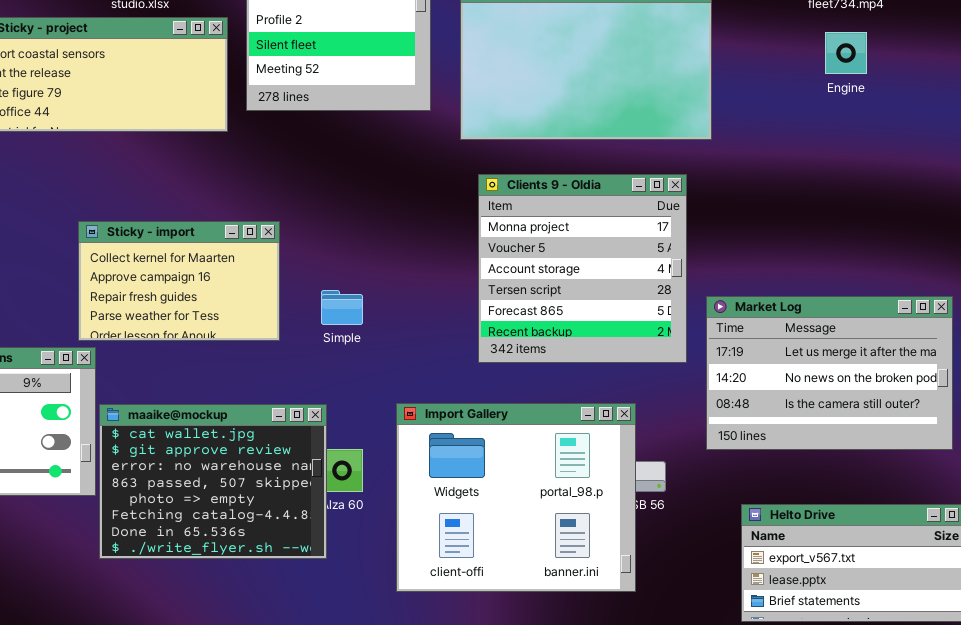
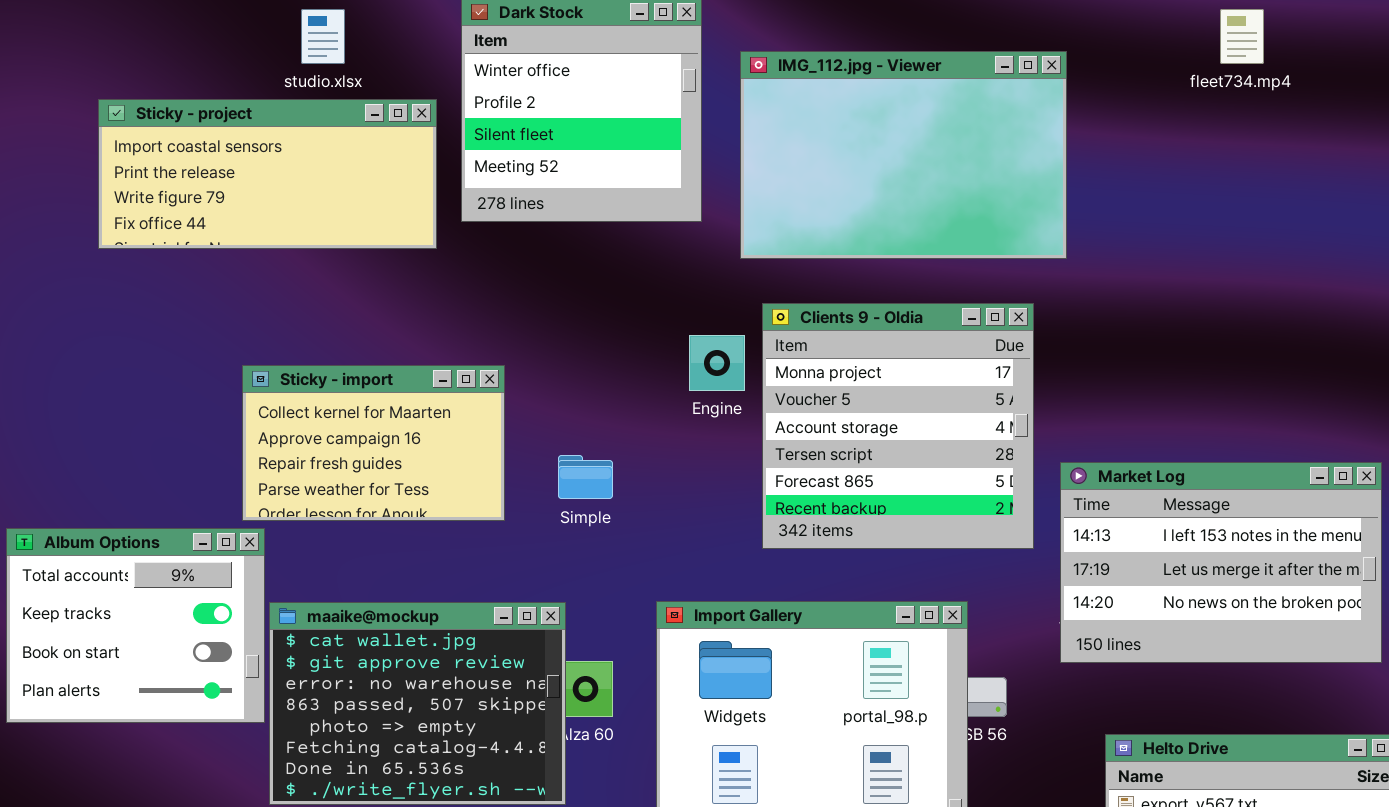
Engine: [825,32,867,74] -> [689,335,745,391], moved
Market Log: [706,296,953,450] -> [1060,462,1382,663], scrolled up 1 row

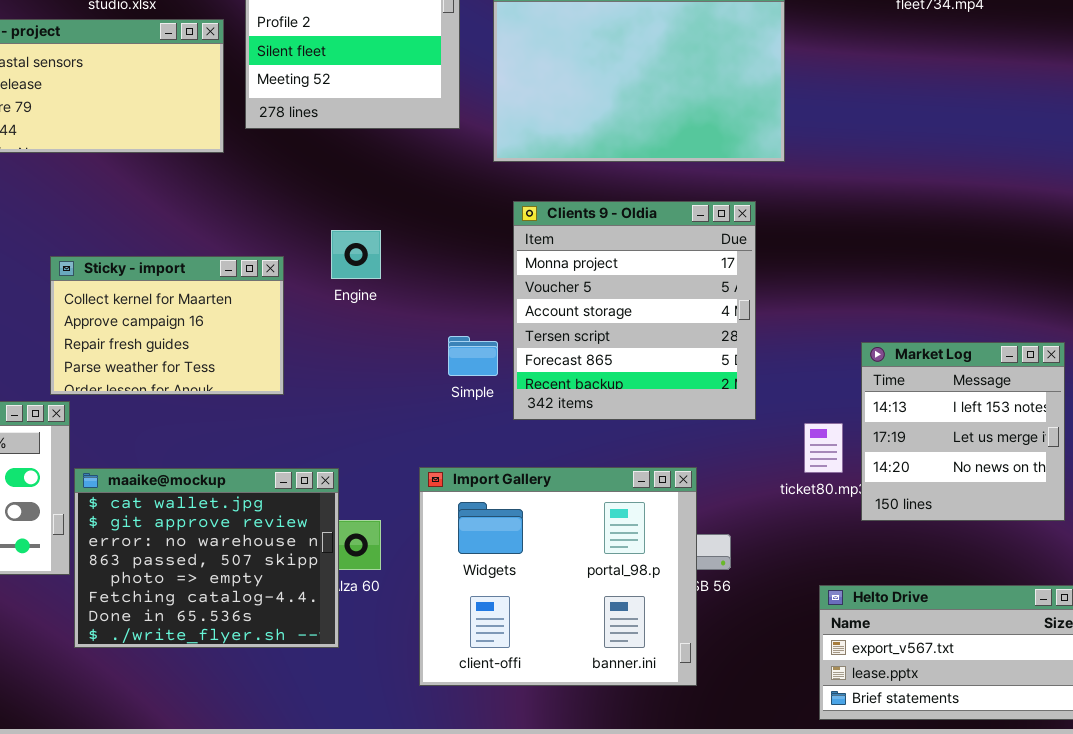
Engine: [689,335,745,391] -> [331,230,381,279], moved
Simple: [558,455,613,499] -> [448,336,498,376], moved
Market Log: [1060,462,1382,663] -> [861,342,1065,521], resized

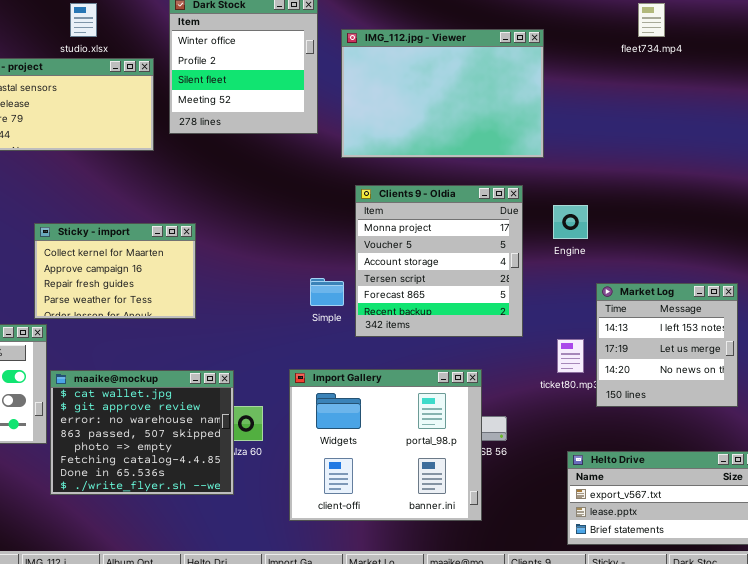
Engine: [331,230,381,279] -> [553,205,588,239], moved

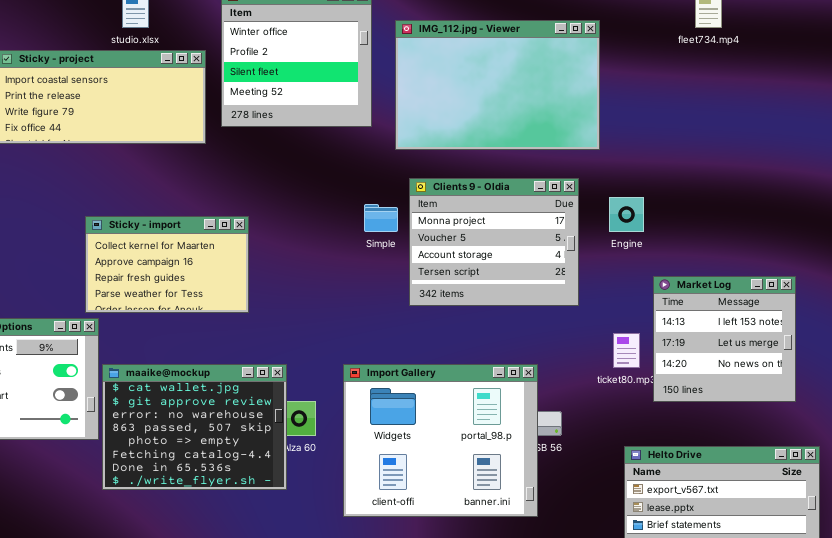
Clients 9 - Oldia: [355,185,523,337] -> [409,178,579,306], resized
Simple: [310,278,344,306] -> [364,204,398,232], moved

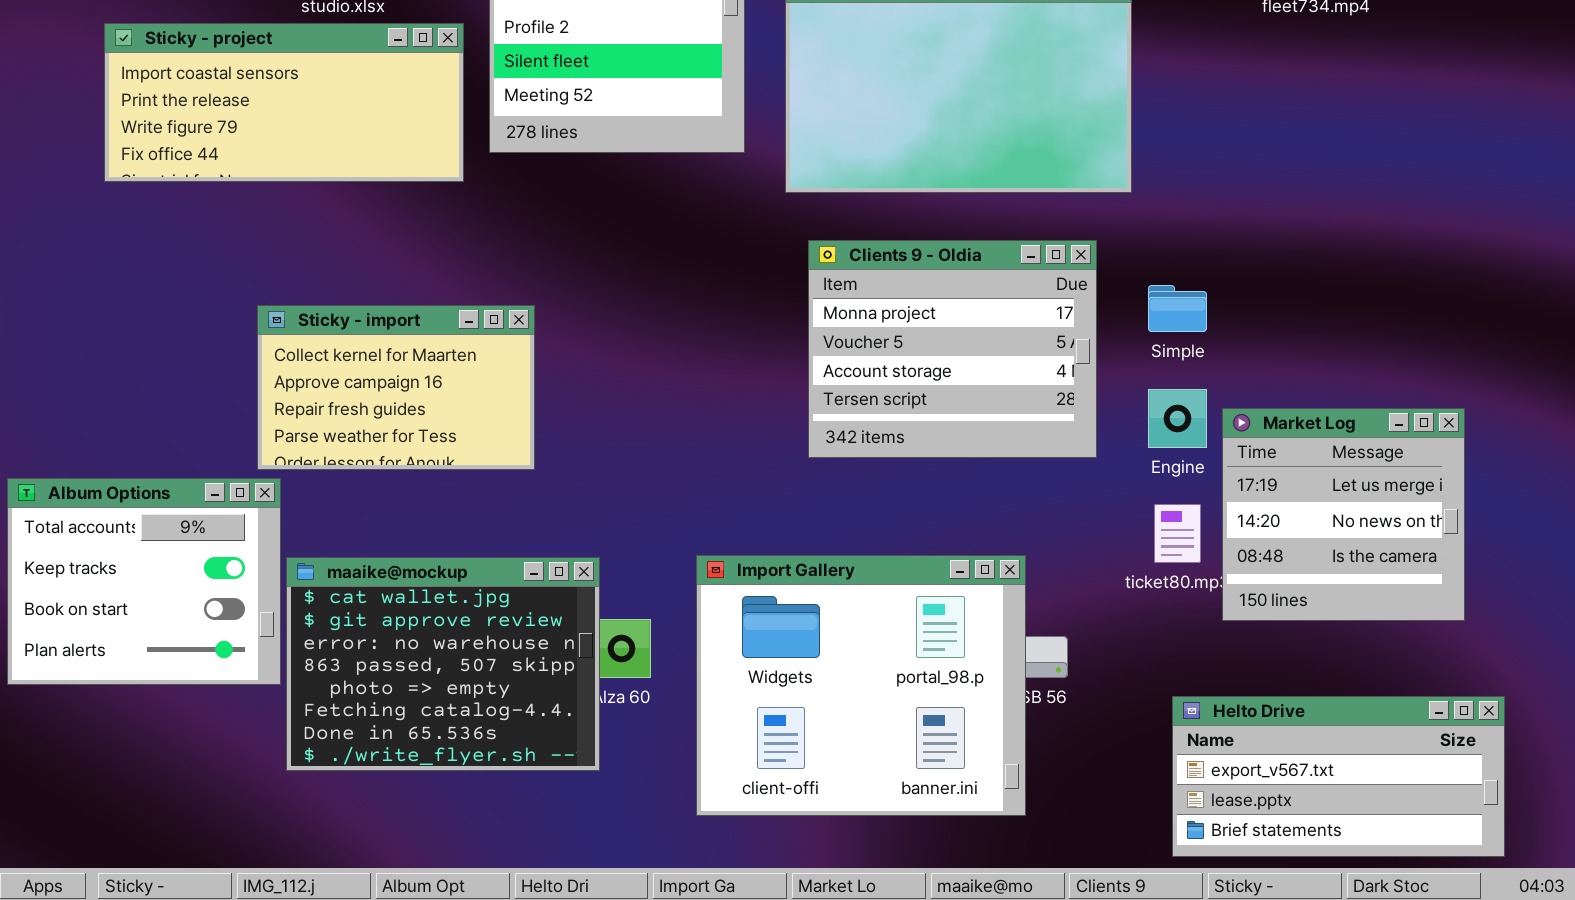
Engine: [609,197,644,232] -> [1148,389,1207,448], moved
Simple: [364,204,398,232] -> [1148,285,1207,332], moved
Market Log: [653,276,796,402] -> [1222,408,1465,621], scrolled down 1 row

